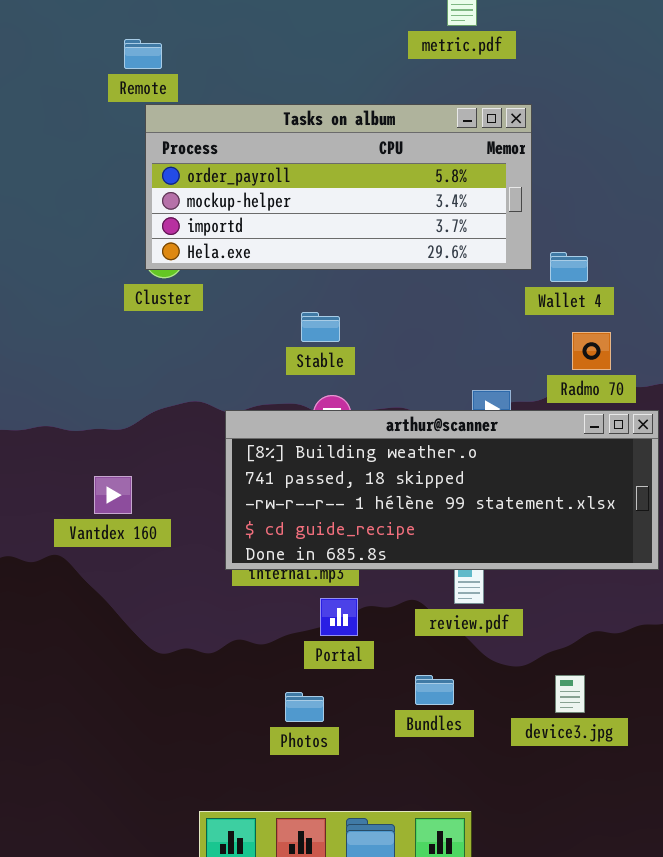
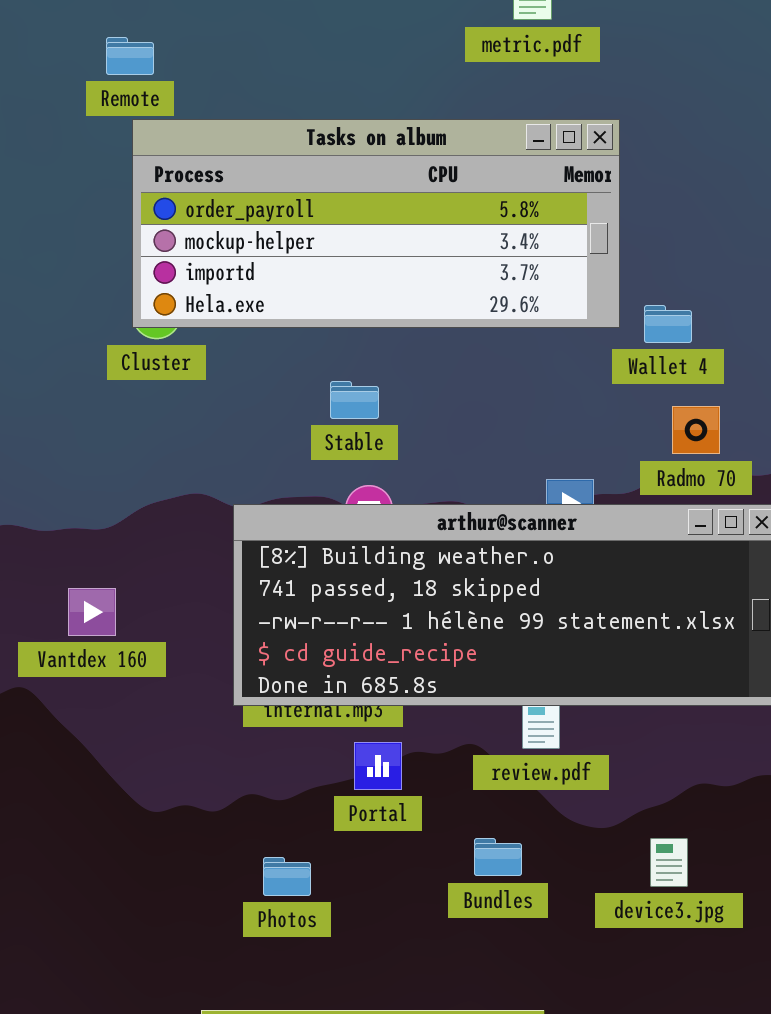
Photos: [285,692,324,722] -> [263,857,311,896], moved

